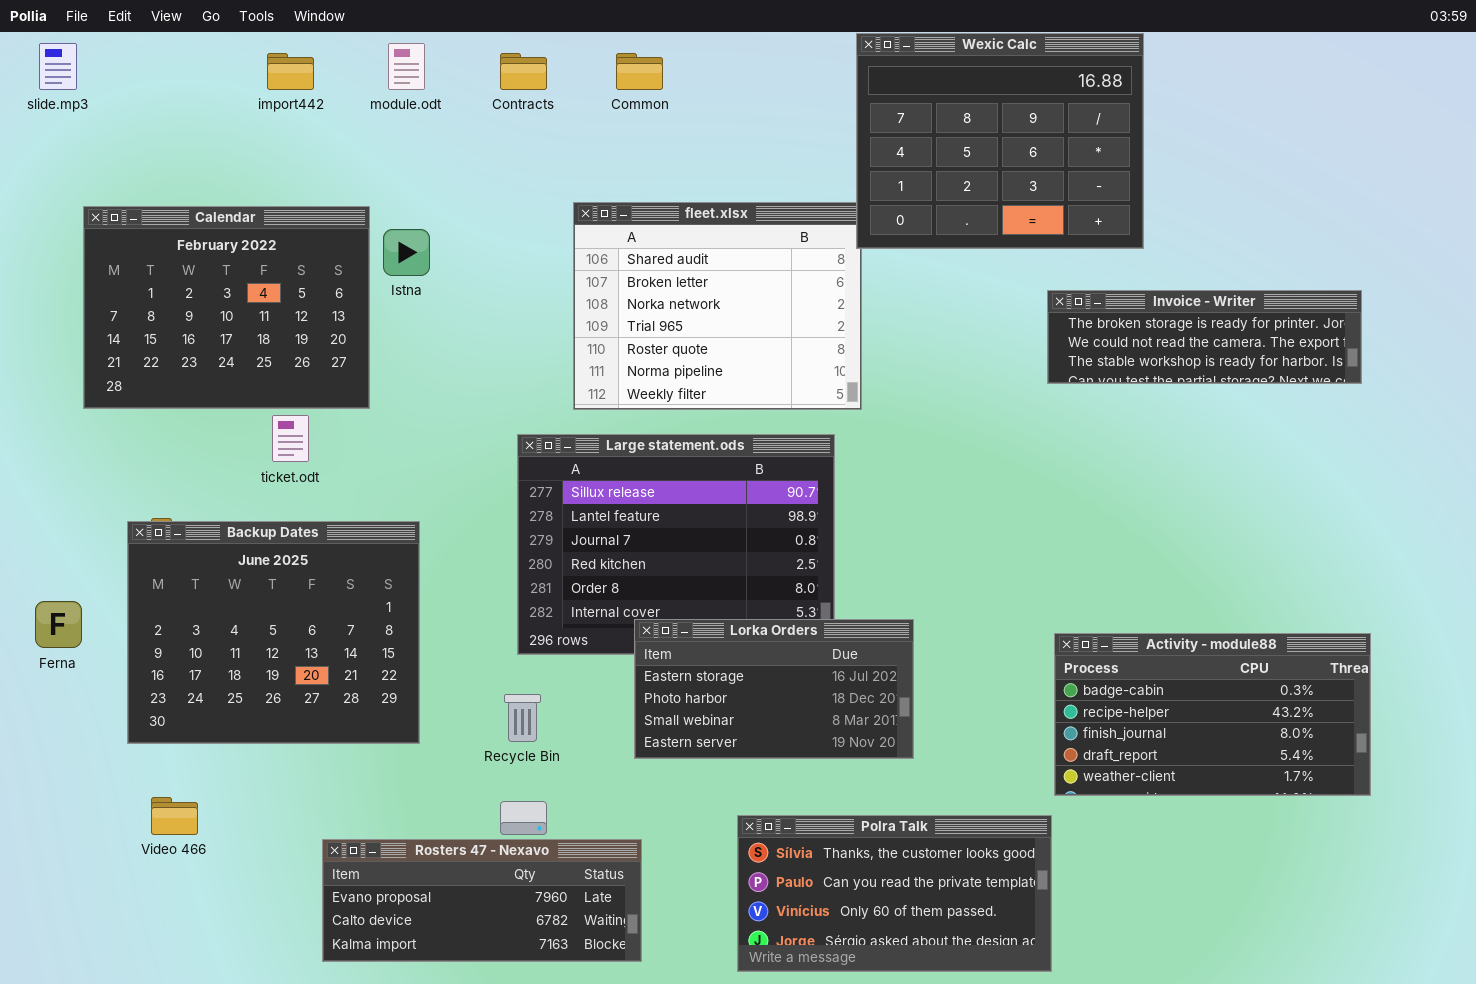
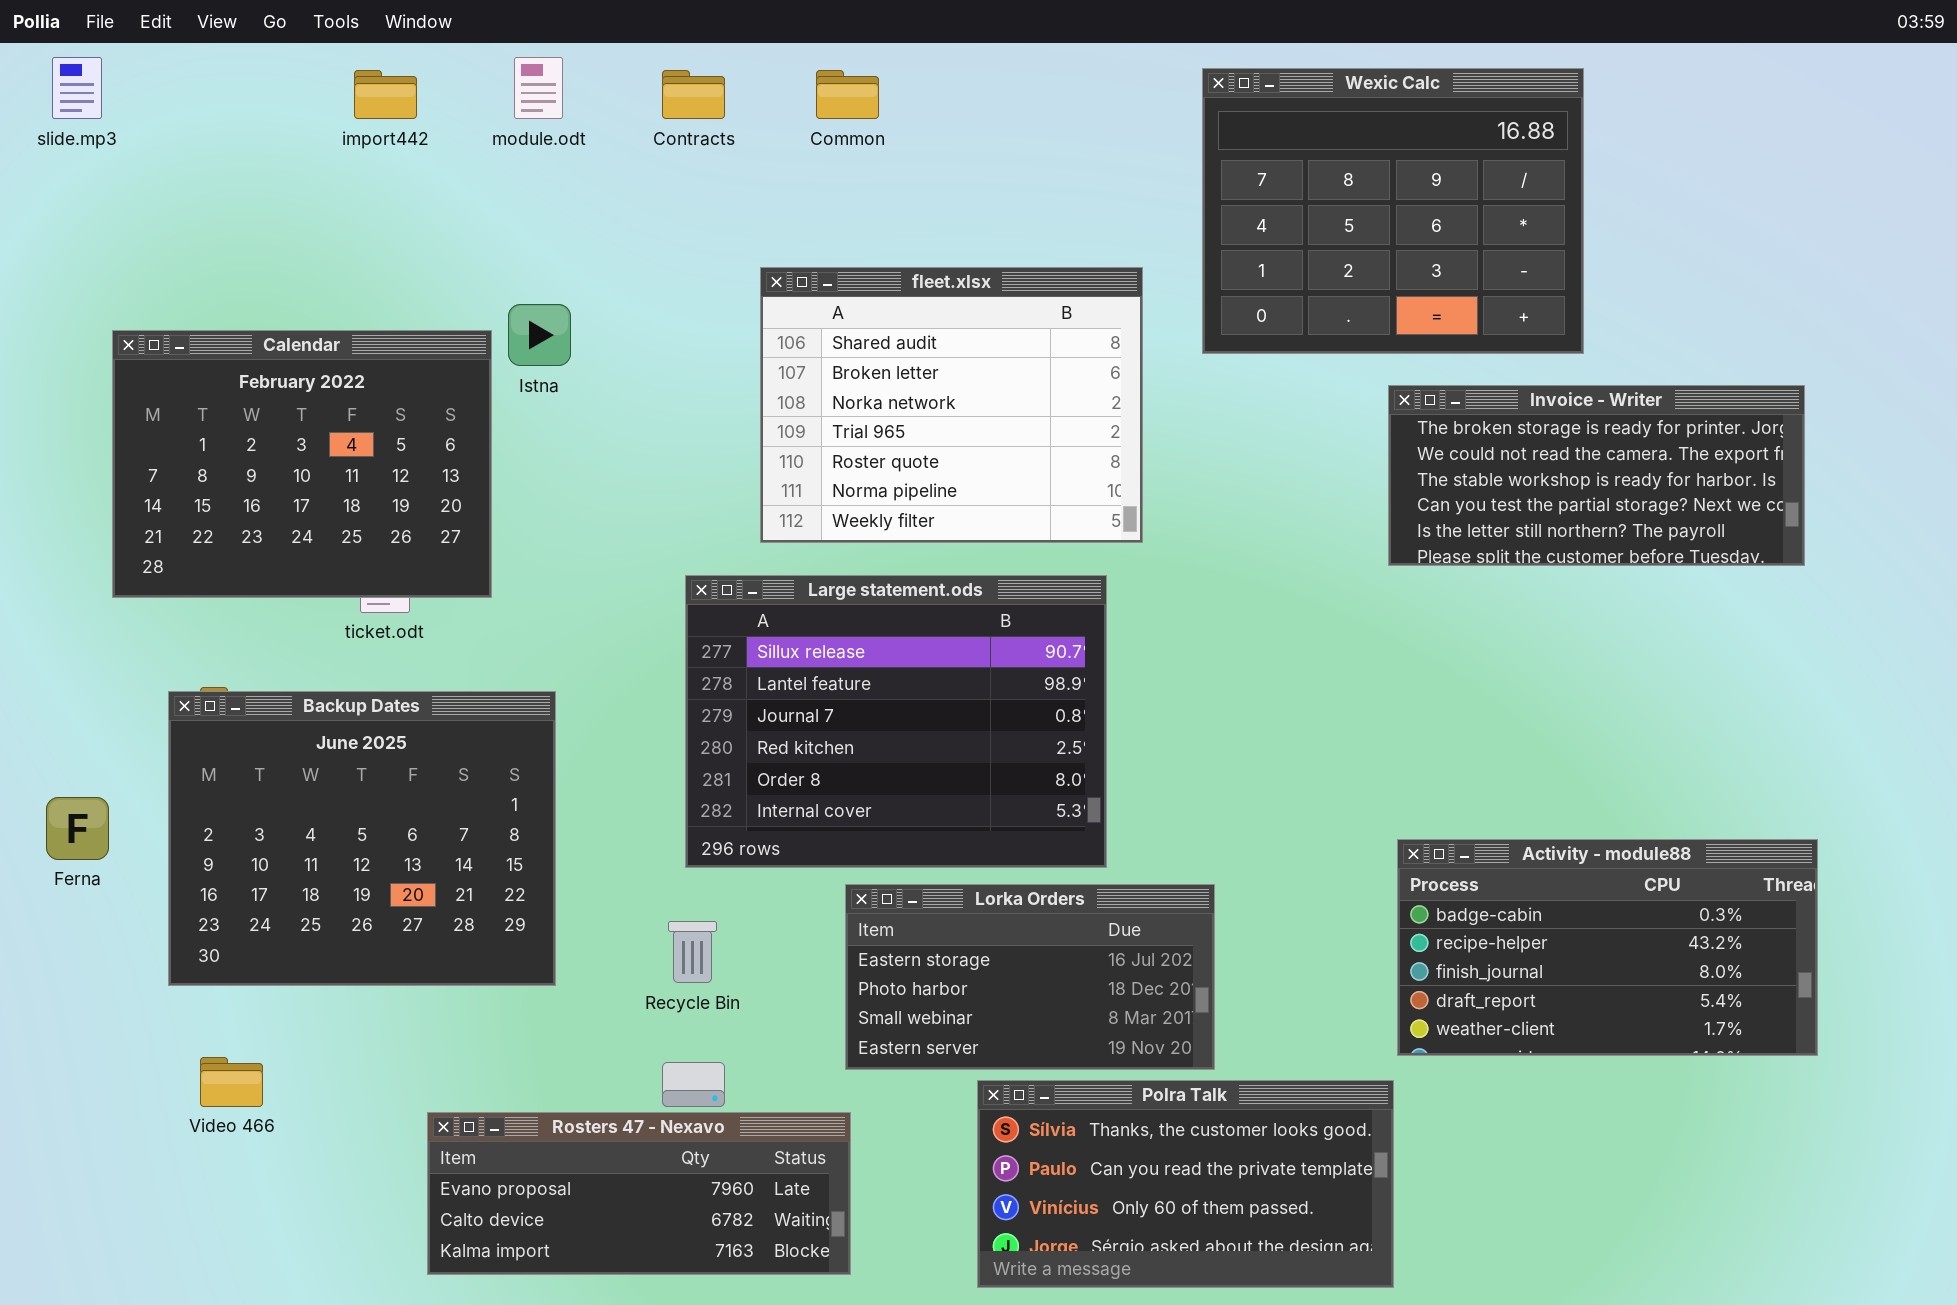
Wexic Calc: [856,33,1144,249] -> [1202,68,1584,354], moved
Calendar: [83,206,370,409] -> [112,330,492,598], moved
Invoice - Writer: [1047,290,1362,384] -> [1388,385,1805,566], resized
Lorka Orders: [634,619,914,759] -> [845,884,1215,1070], moved

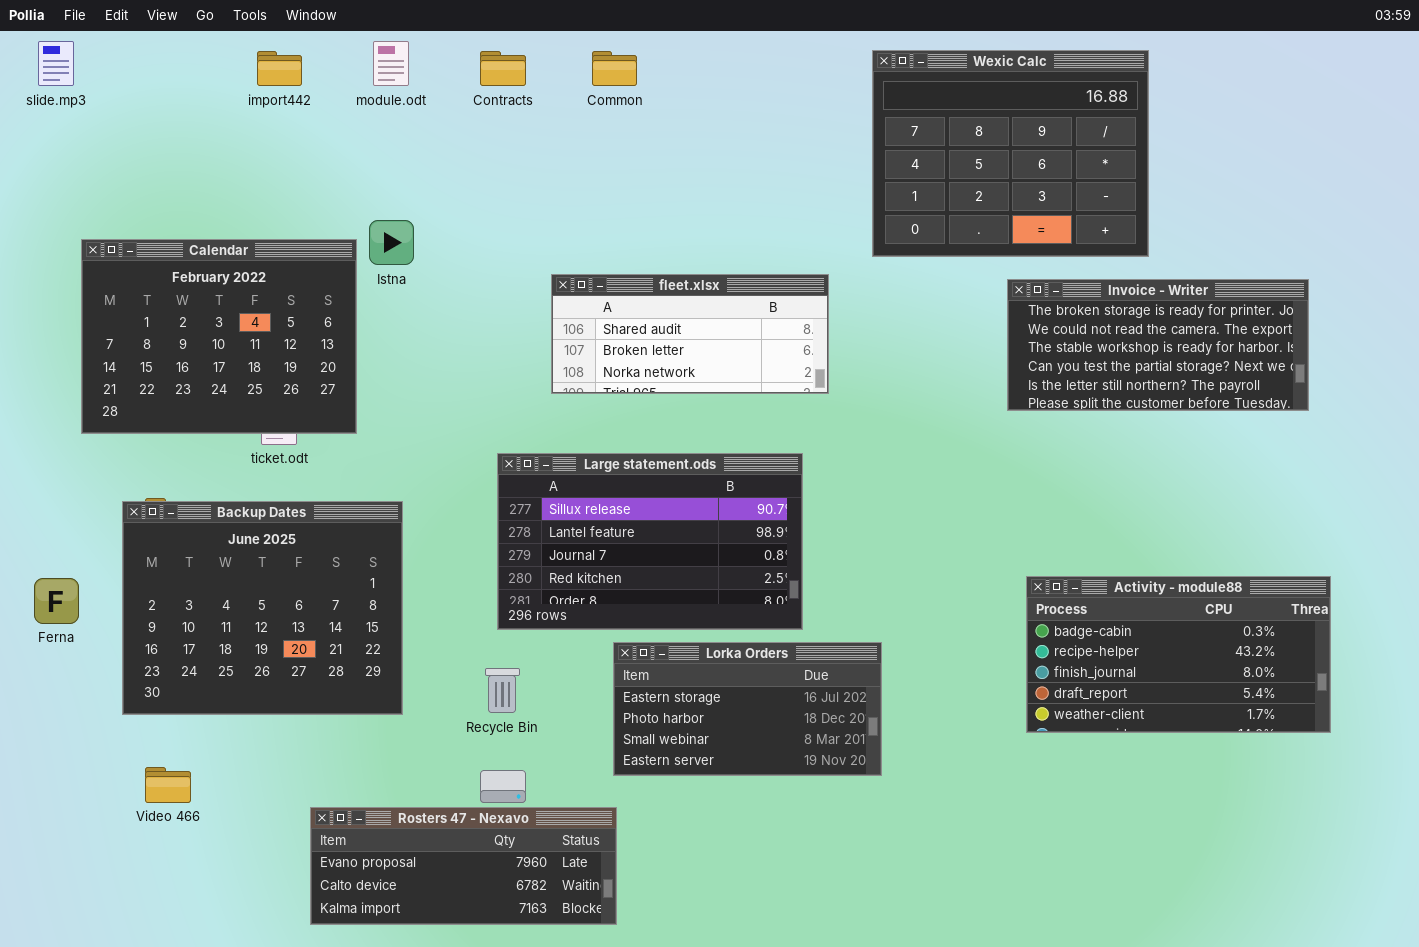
fleet.xlsx: [760,267,1143,543] -> [551,274,829,394], resized
Large statement.ods: [685,575,1107,868] -> [497,453,803,630], resized
Activity - module88: [1397,839,1818,1056] -> [1026,576,1331,733], moved
Polra Talk: [977,1080,1394,1288] -> none, closed

